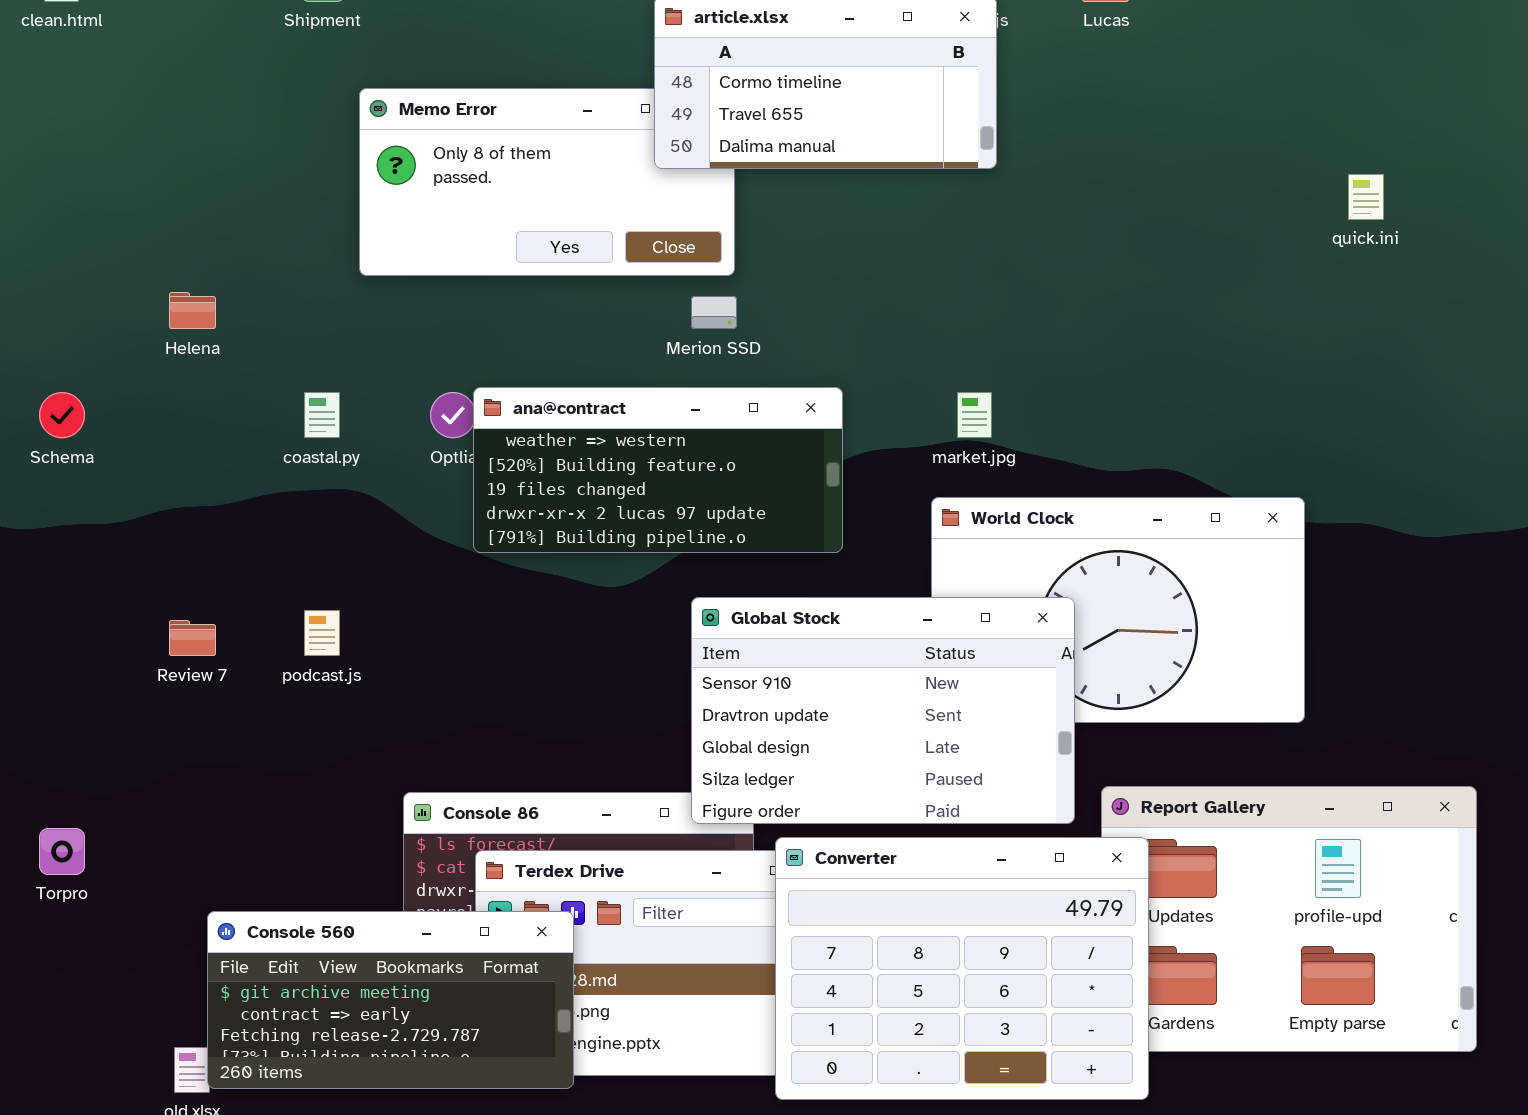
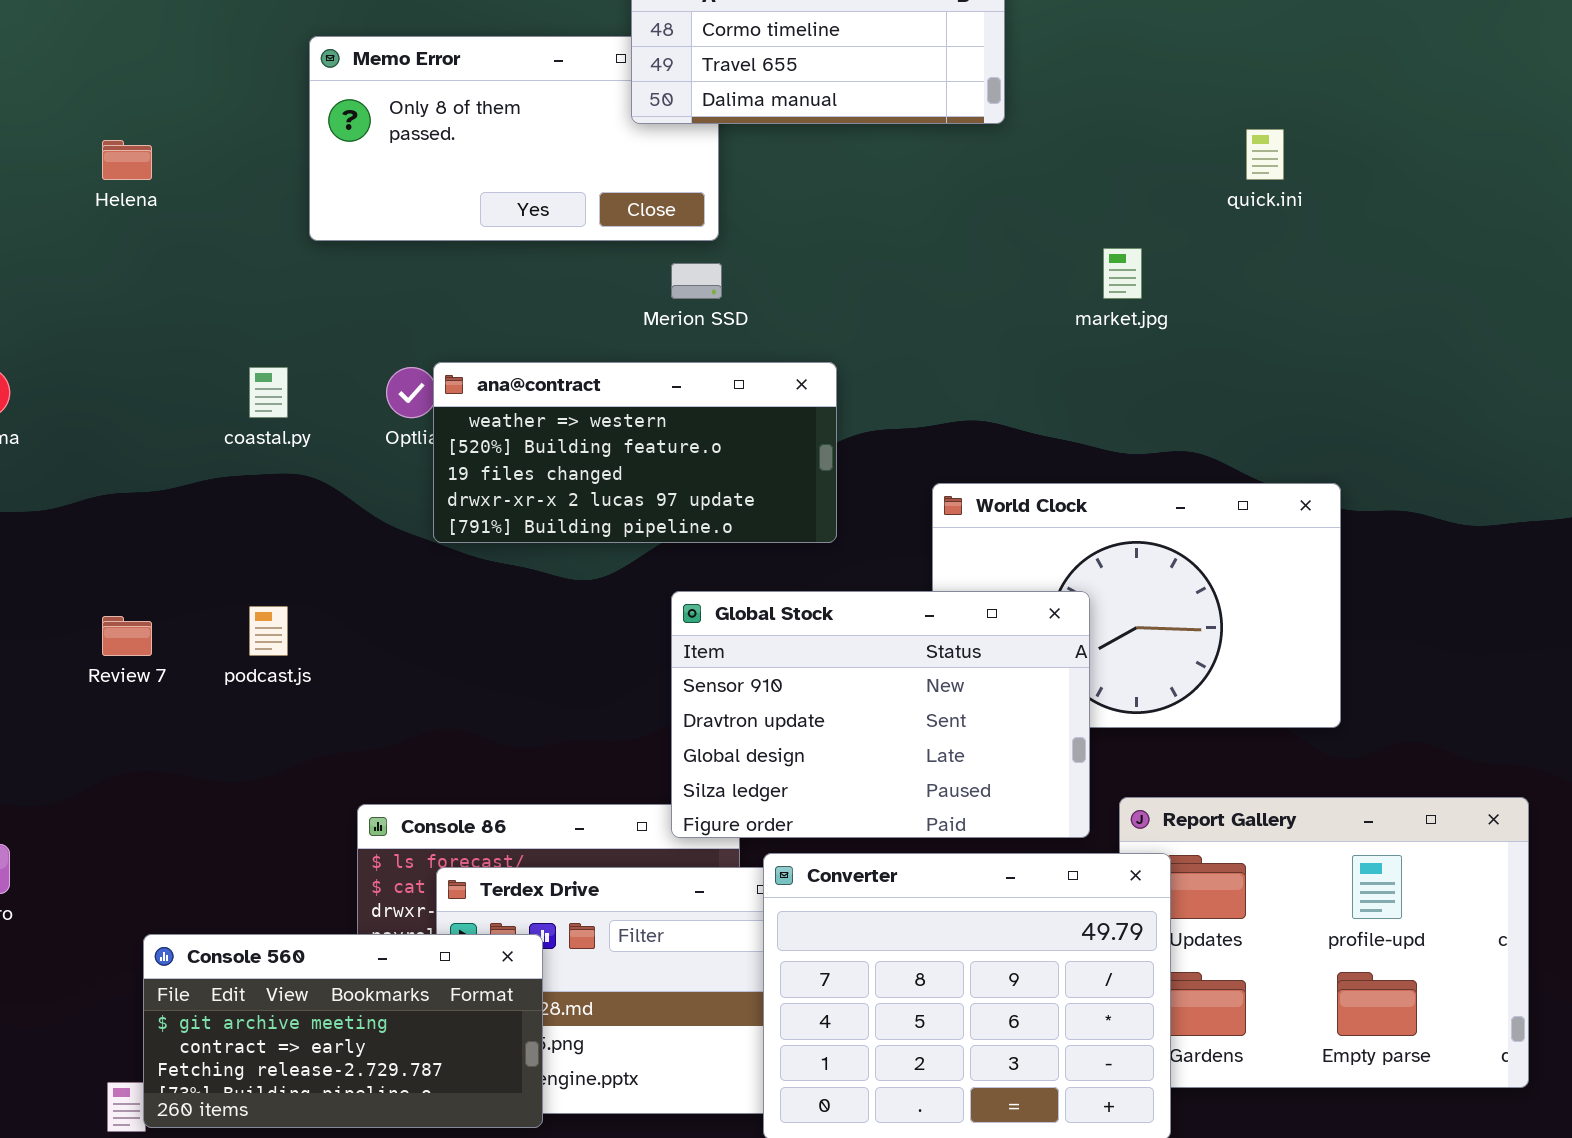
quick.ini: [1348,174,1384,220] -> [1246,129,1284,180], moved
Helena: [169,292,216,329] -> [102,140,152,180], moved
market.jpg: [957,392,992,438] -> [1103,248,1142,299], moved

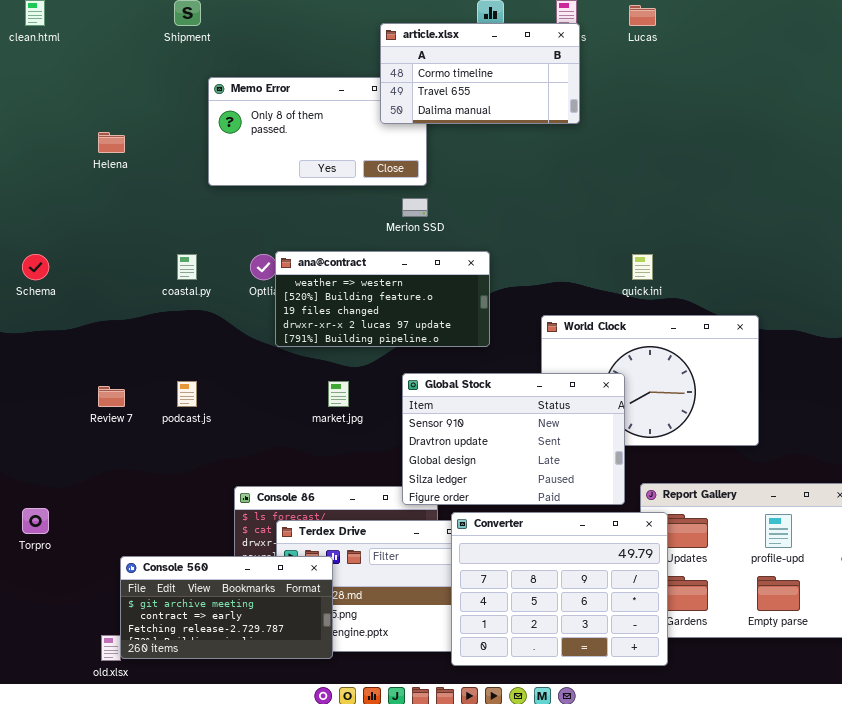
quick.ini: [1246,129,1284,180] -> [632,254,653,280], moved
market.jpg: [1103,248,1142,299] -> [328,381,349,407], moved

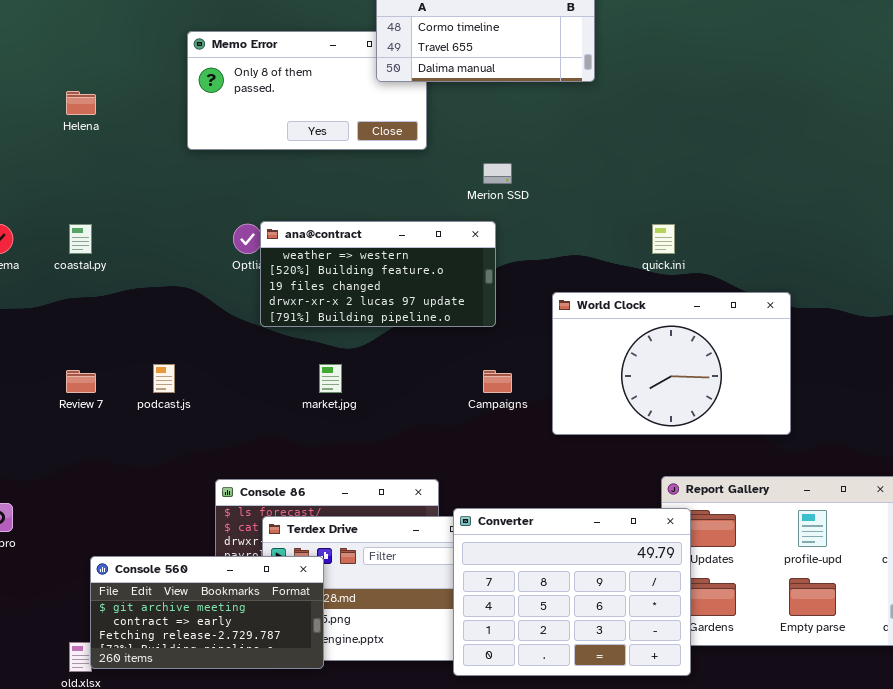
Merion SSD: [402,198,428,217] -> [483,163,512,184], moved
coastal.py: [177,254,197,280] -> [69,224,92,254], moved
Global Stock: [402,373,625,505] -> none, closed

